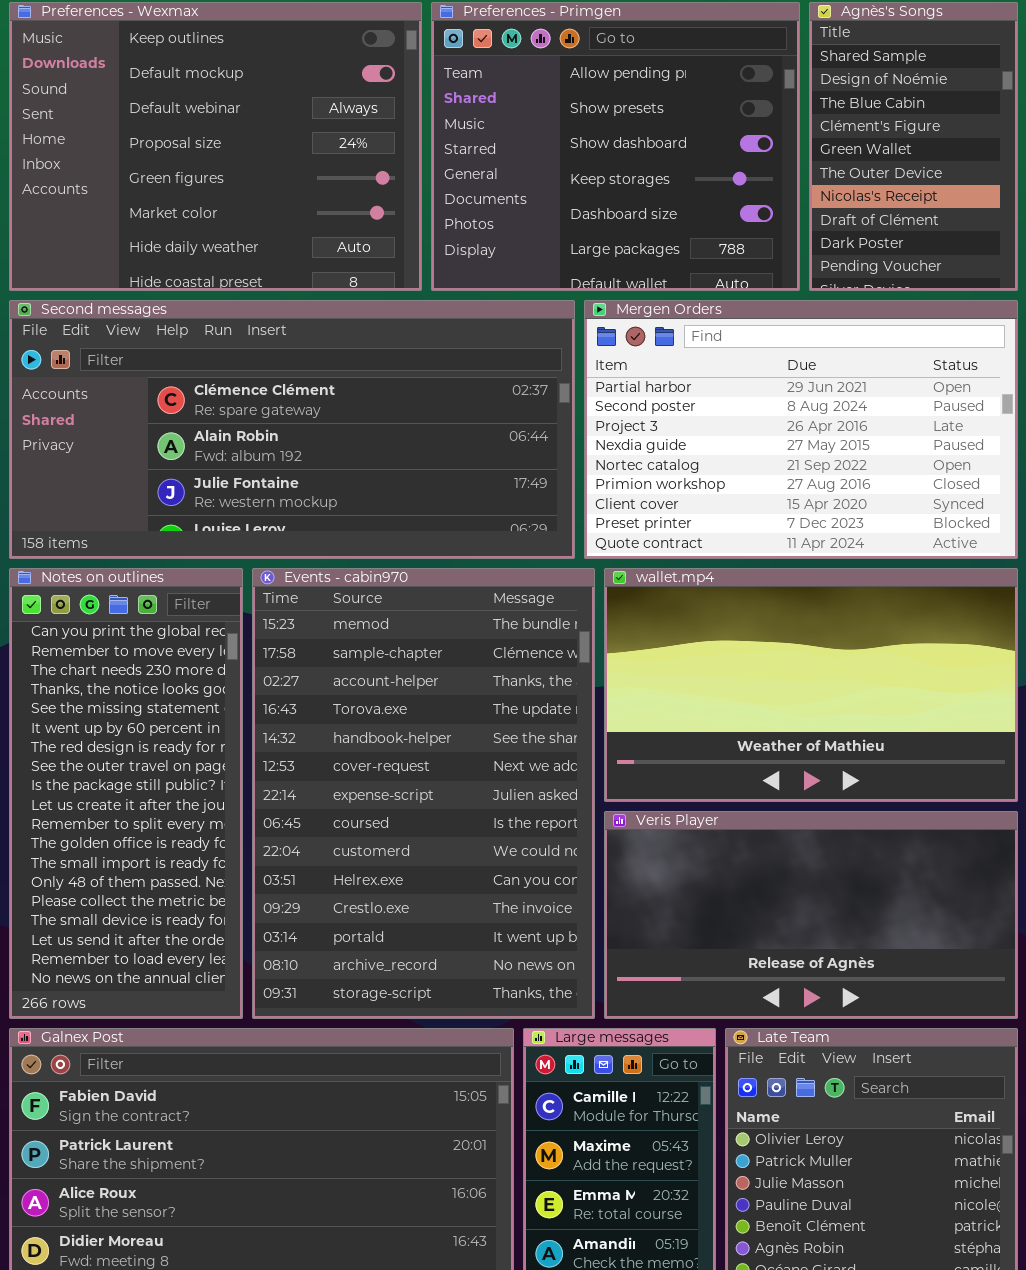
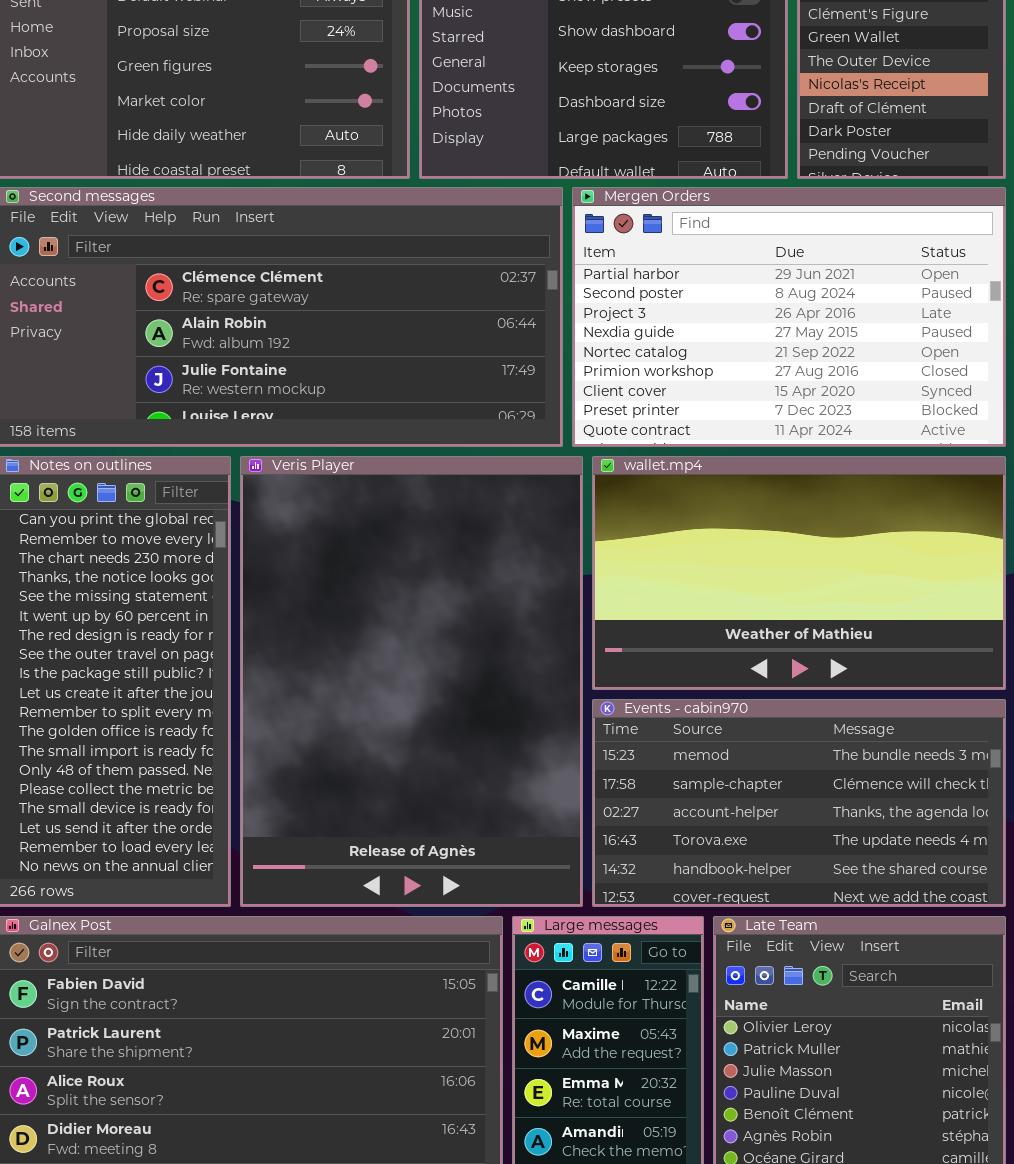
Events - cabin970: [252,568,595,1019] -> [592,699,1006,907], moved, resized
Veris Player: [604,811,1018,1019] -> [240,456,583,907], moved, resized

